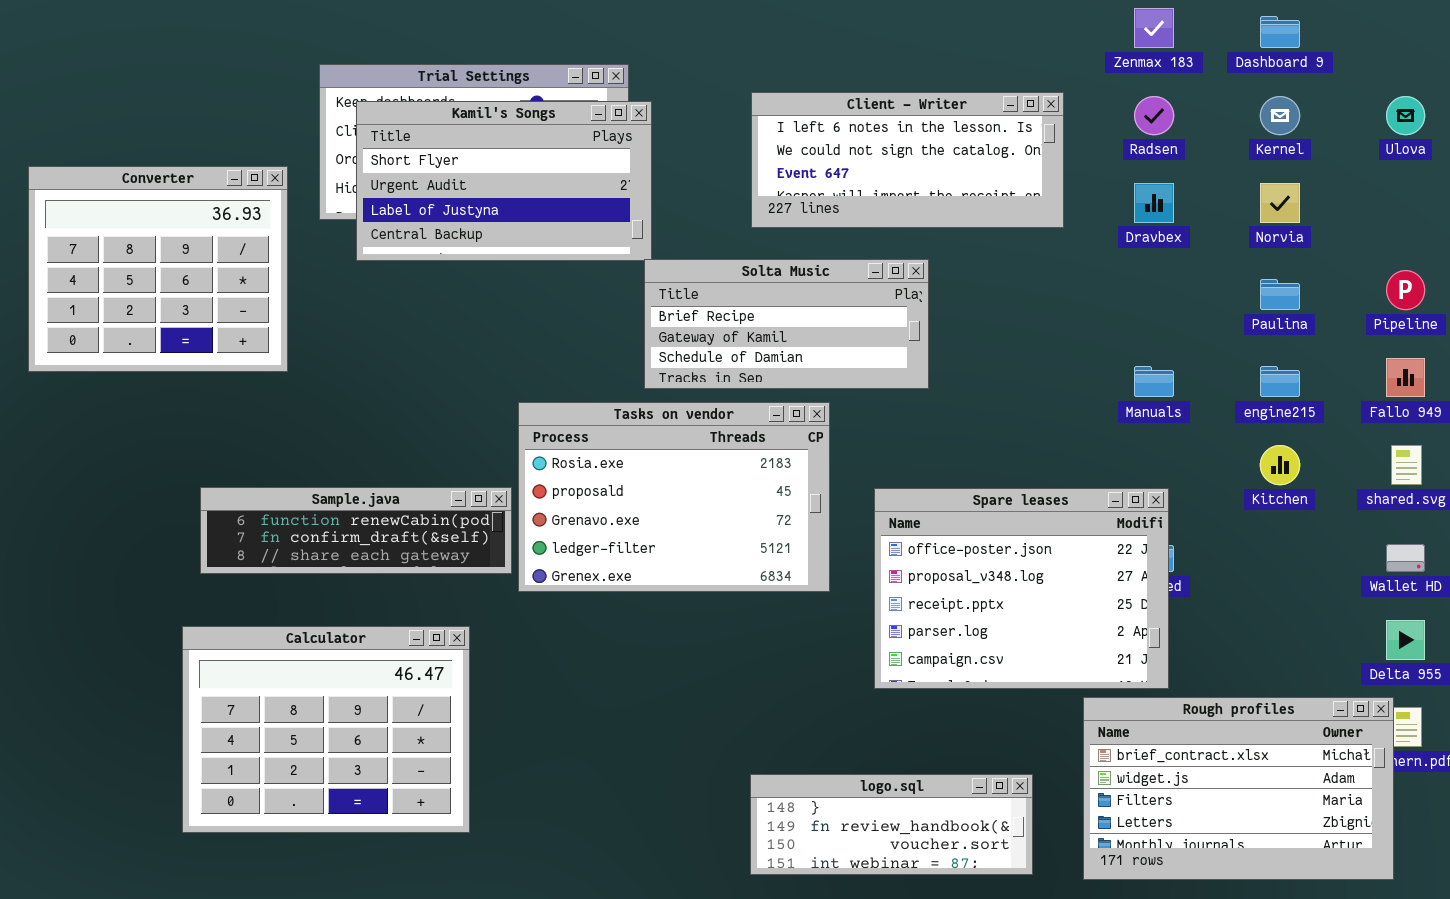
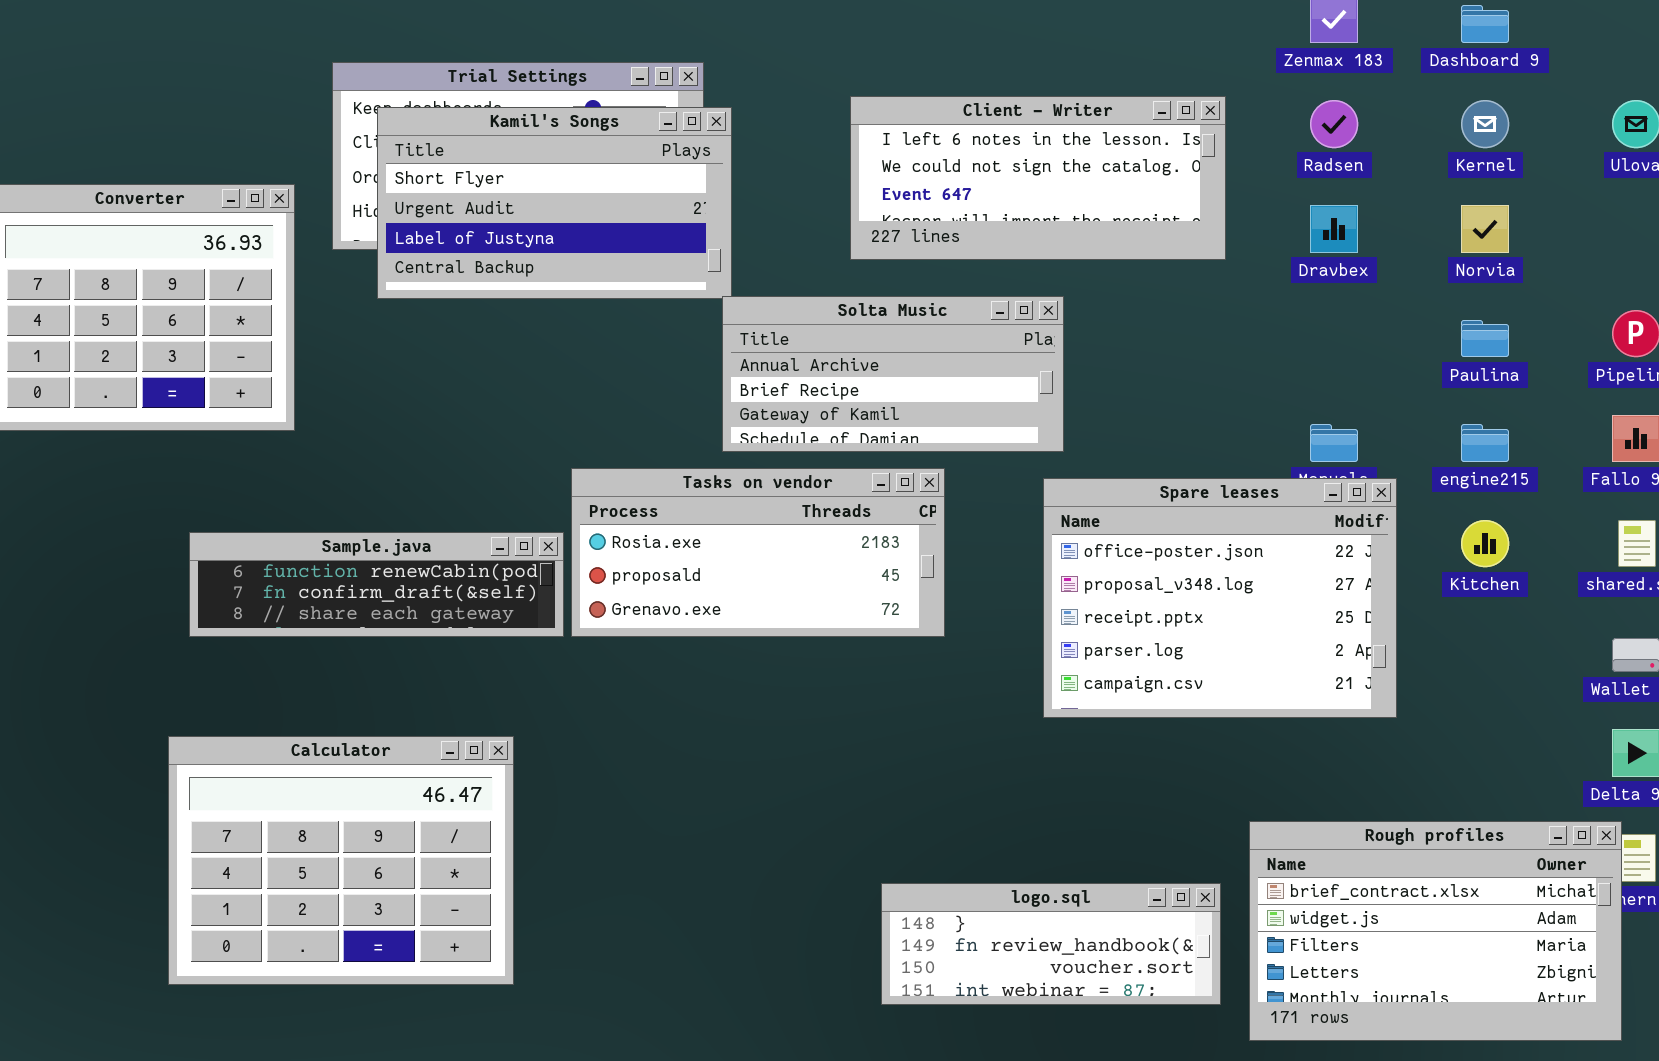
Solta Music: [644,259,929,389] -> [722,296,1064,452], scrolled up 1 row
Tasks on vendor: [518,402,830,592] -> [571,468,945,637], resized
Sample.java: [200,487,512,574] -> [189,532,564,637], moved
Spare leases: [874,488,1169,689] -> [1043,478,1397,718], moved
logo.sql: [750,774,1033,875] -> [881,883,1221,1005], moved

